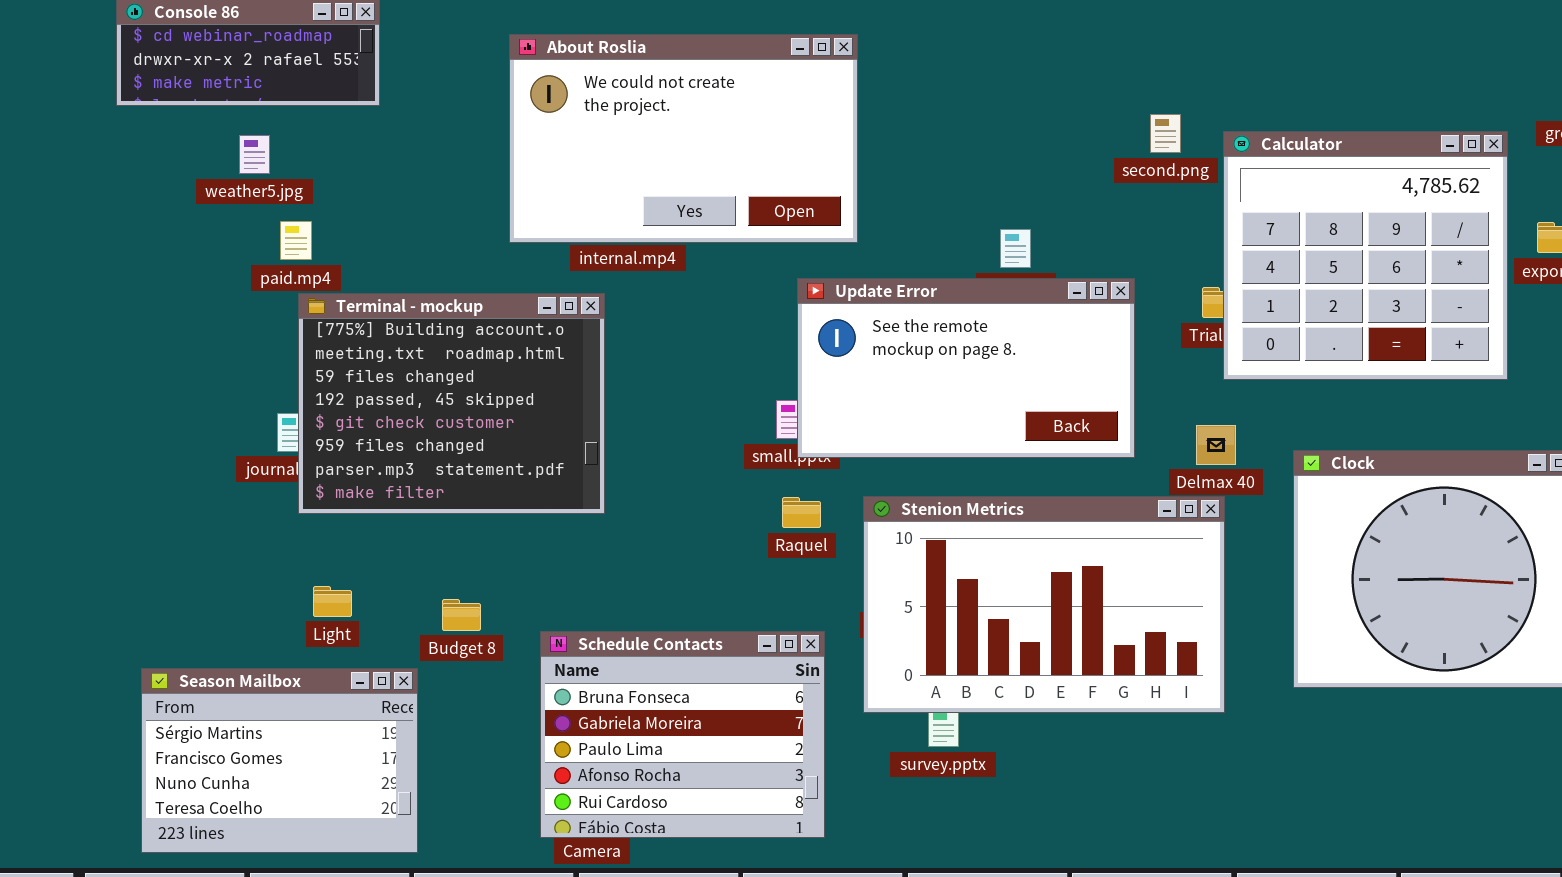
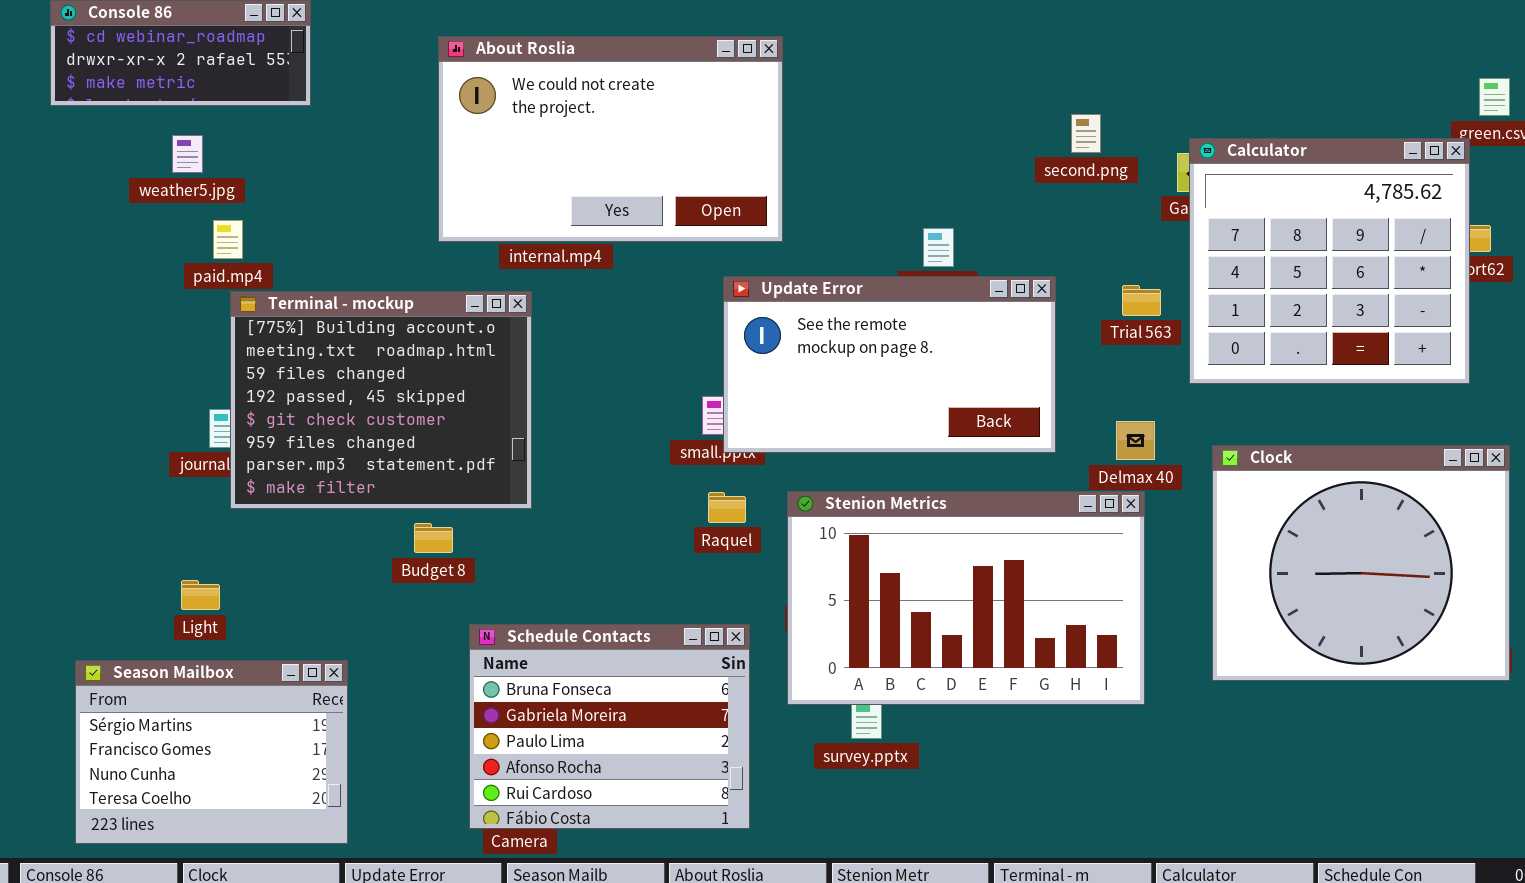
Calculator: [1223,131,1508,380] -> [1189,138,1470,384], moved
Light: [313,586,352,617] -> [181,580,220,610], moved
Budget 8: [442,599,481,631] -> [414,523,453,553], moved

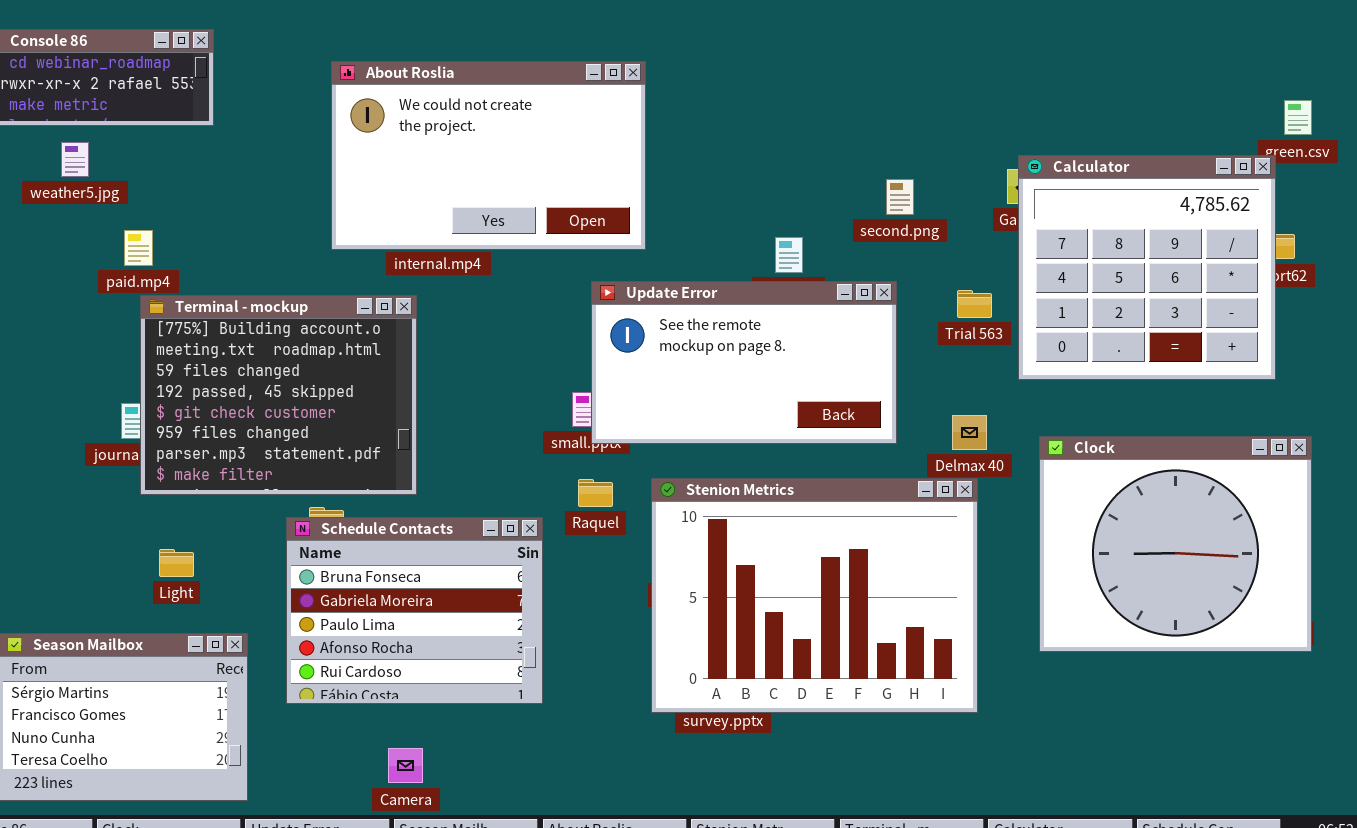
second.png: [1071,114,1101,153] -> [886,179,914,215], moved
weather5.jpg: [172,135,203,173] -> [61,142,89,177], moved
Stenion Metrics: [787,491,1145,705] -> [651,478,978,713], resized
Light: [181,580,220,610] -> [159,549,194,577], moved
Schedule Contacts: [469,624,750,829] -> [286,517,543,704], moved

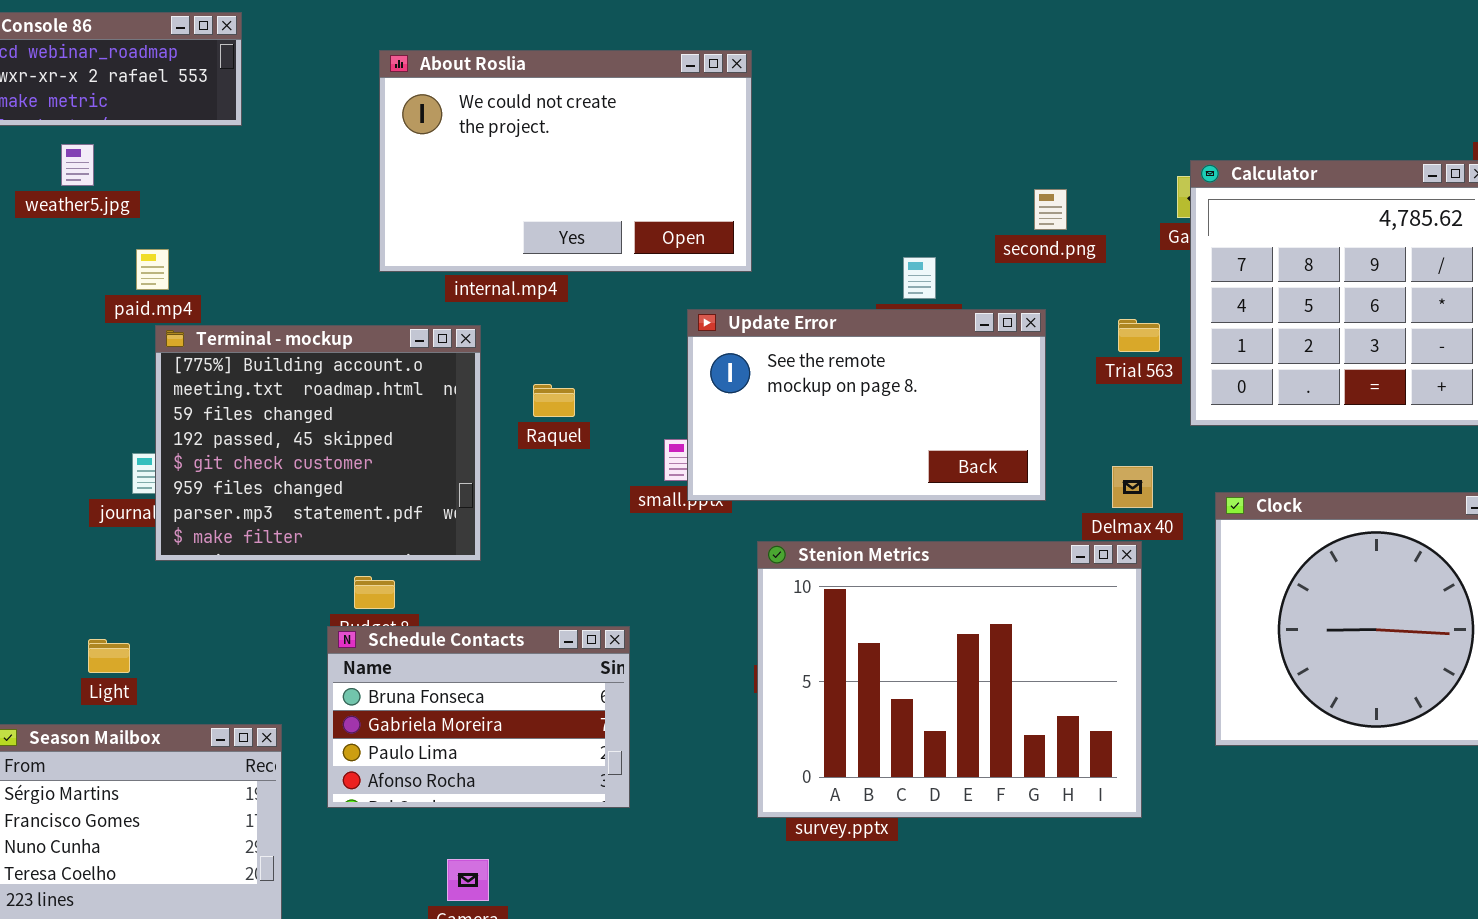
Raquel: [578,479,613,507] -> [533,384,575,417], moved
Schedule Contacts: [286,517,543,704] -> [327,626,630,808], resized
Light: [159,549,194,577] -> [88,639,130,673], moved

